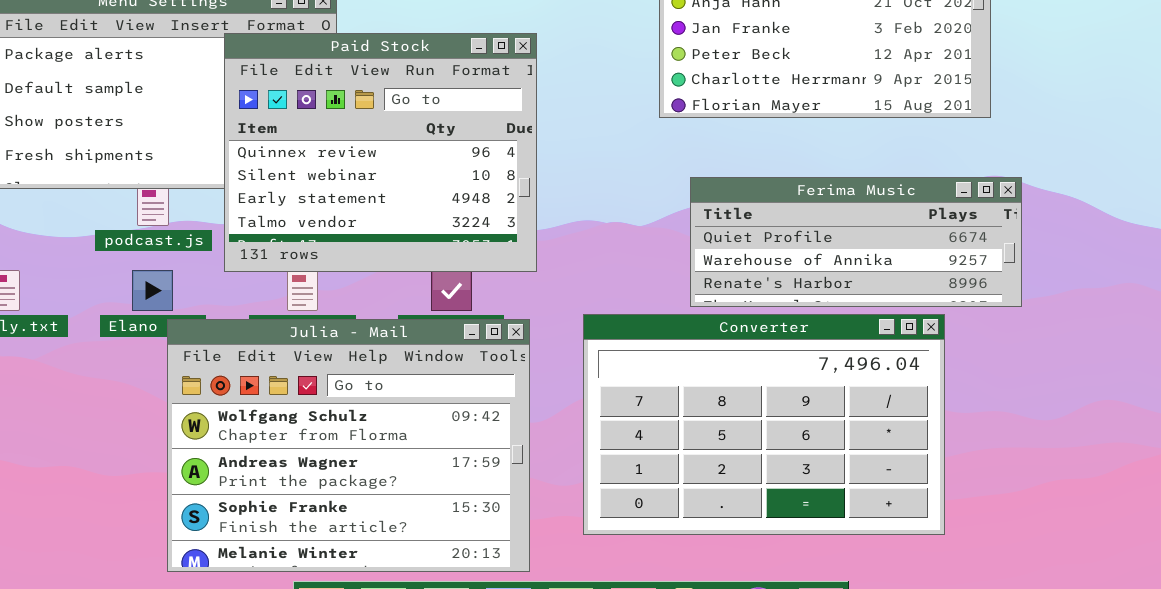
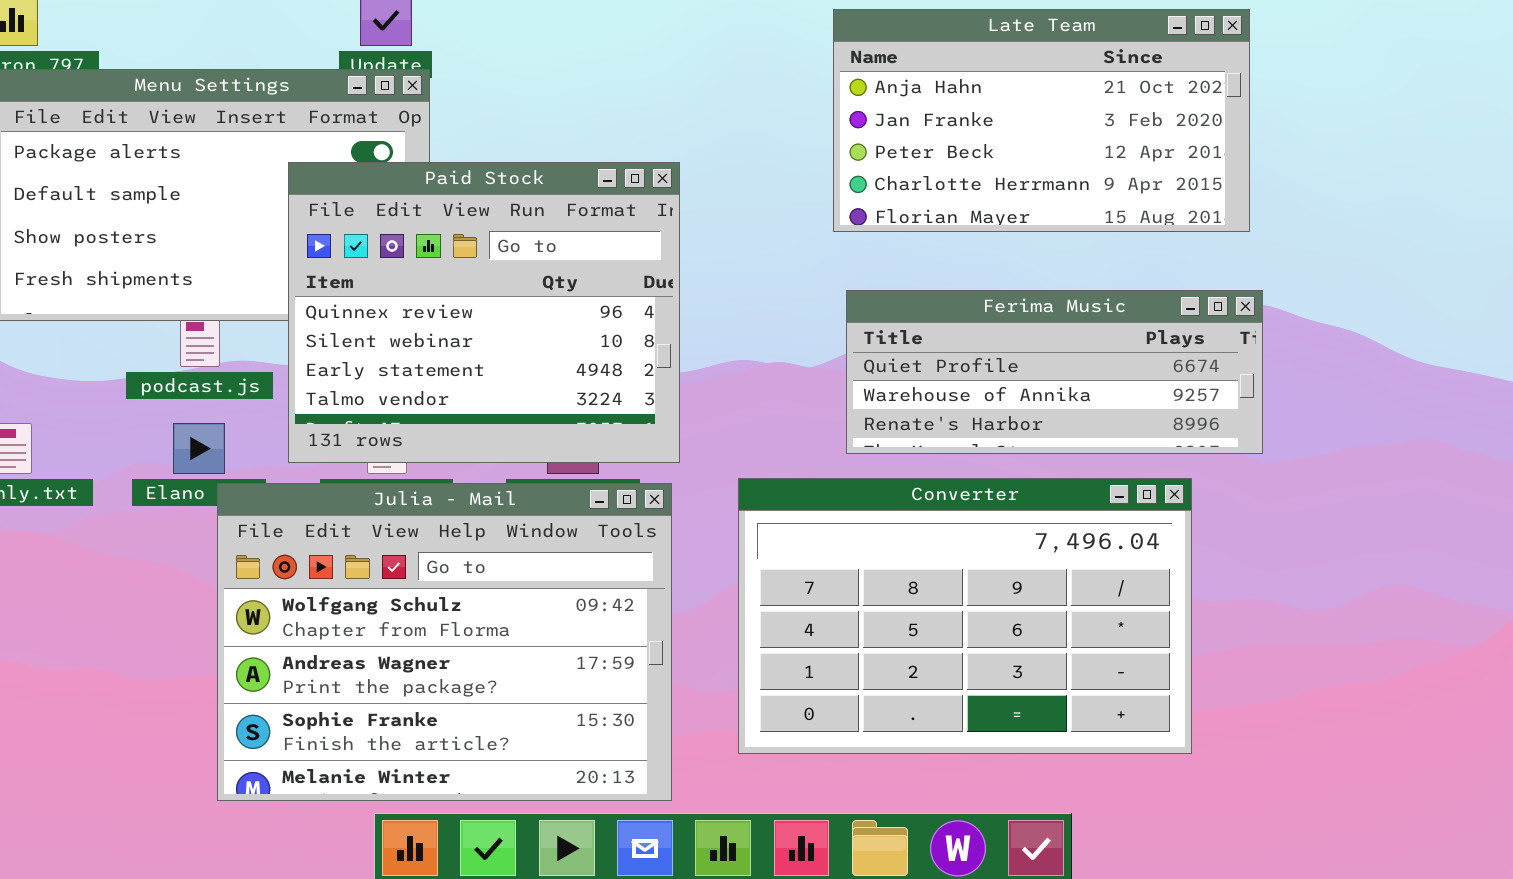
Paid Stock: [224,33,537,272] -> [288,162,680,463], moved
Ferima Music: [690,177,1022,307] -> [846,290,1263,454], moved

